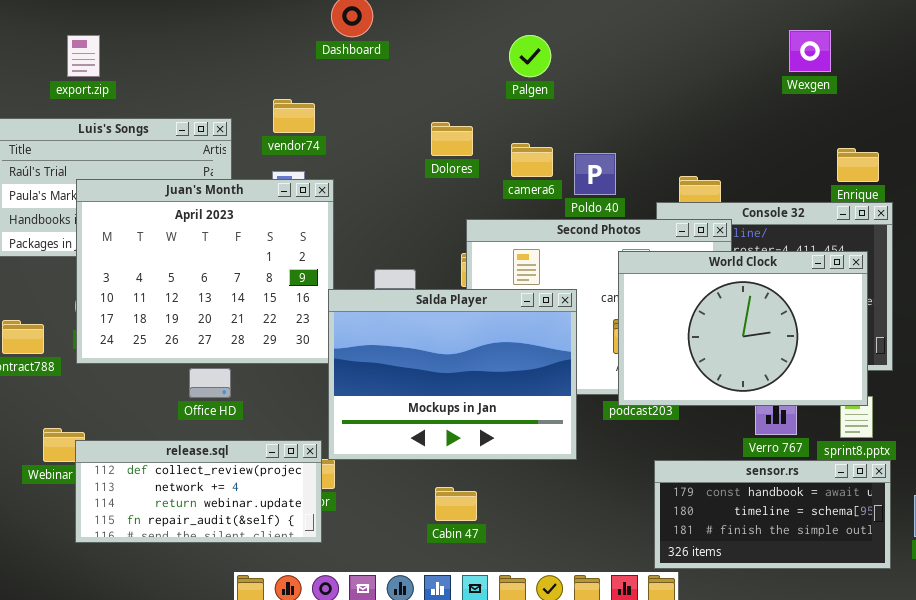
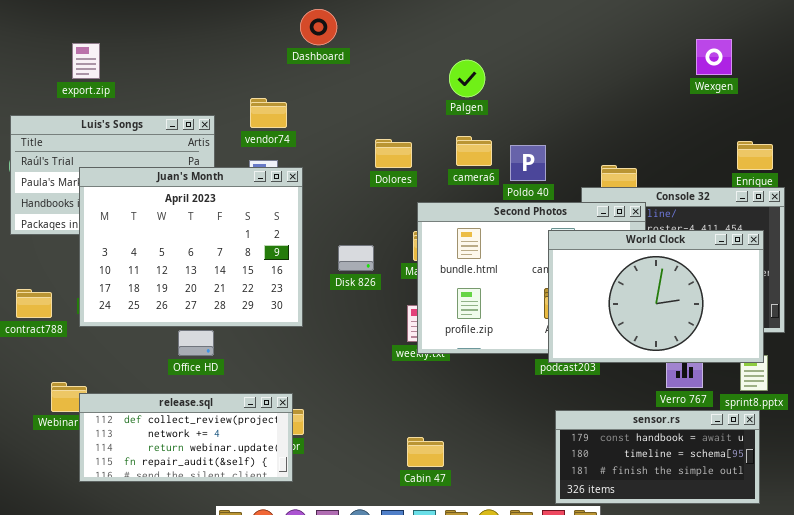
Palgen: [509,35,551,77] -> [449,60,485,97], moved
Dolores: [431,122,473,156] -> [375,139,412,168], moved
Salda Player: [328,289,577,460] -> none, closed
sensor.rs: [654,460,891,569] -> [555,410,760,504], moved
Cabin 47: [435,487,477,521] -> [407,437,444,467], moved

